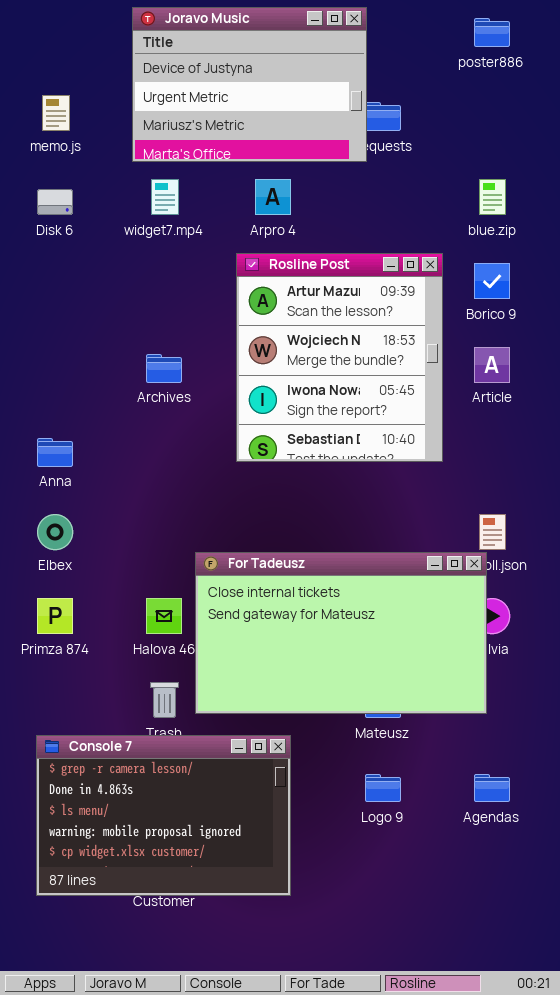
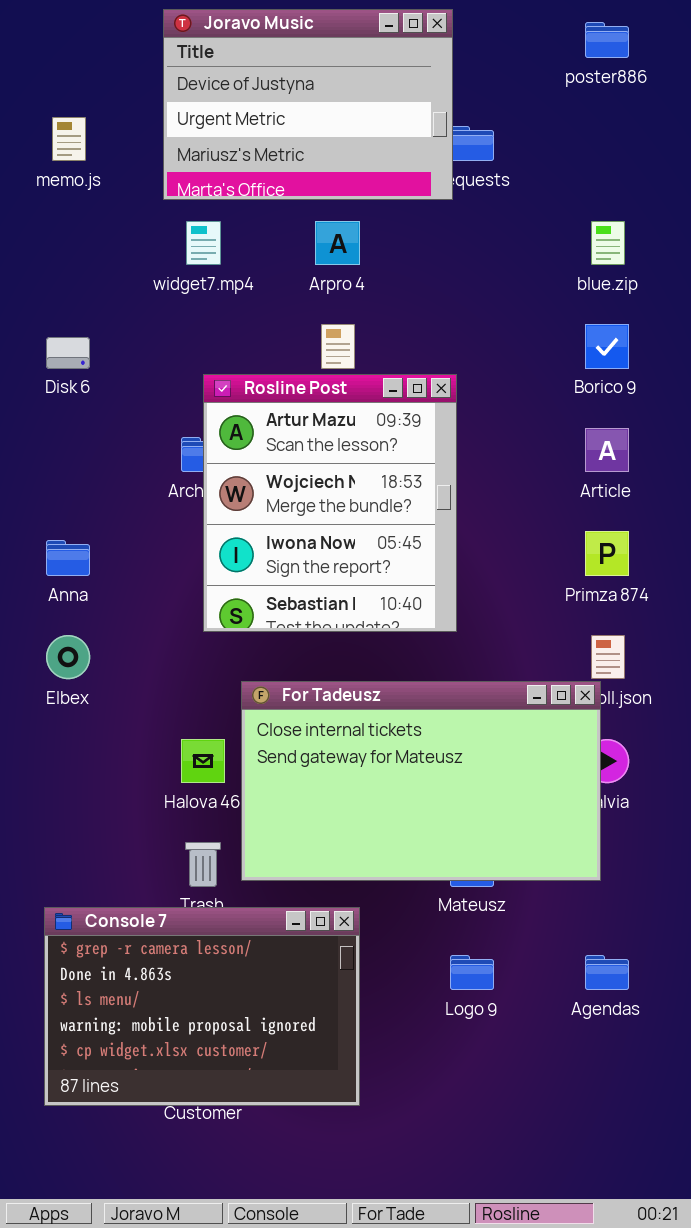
Disk 6: [37,189,73,215] -> [46,337,90,369], moved
Rosline Post: [236,253,443,462] -> [203,374,457,632], moved
Primza 874: [37,598,73,634] -> [585,531,629,576], moved

